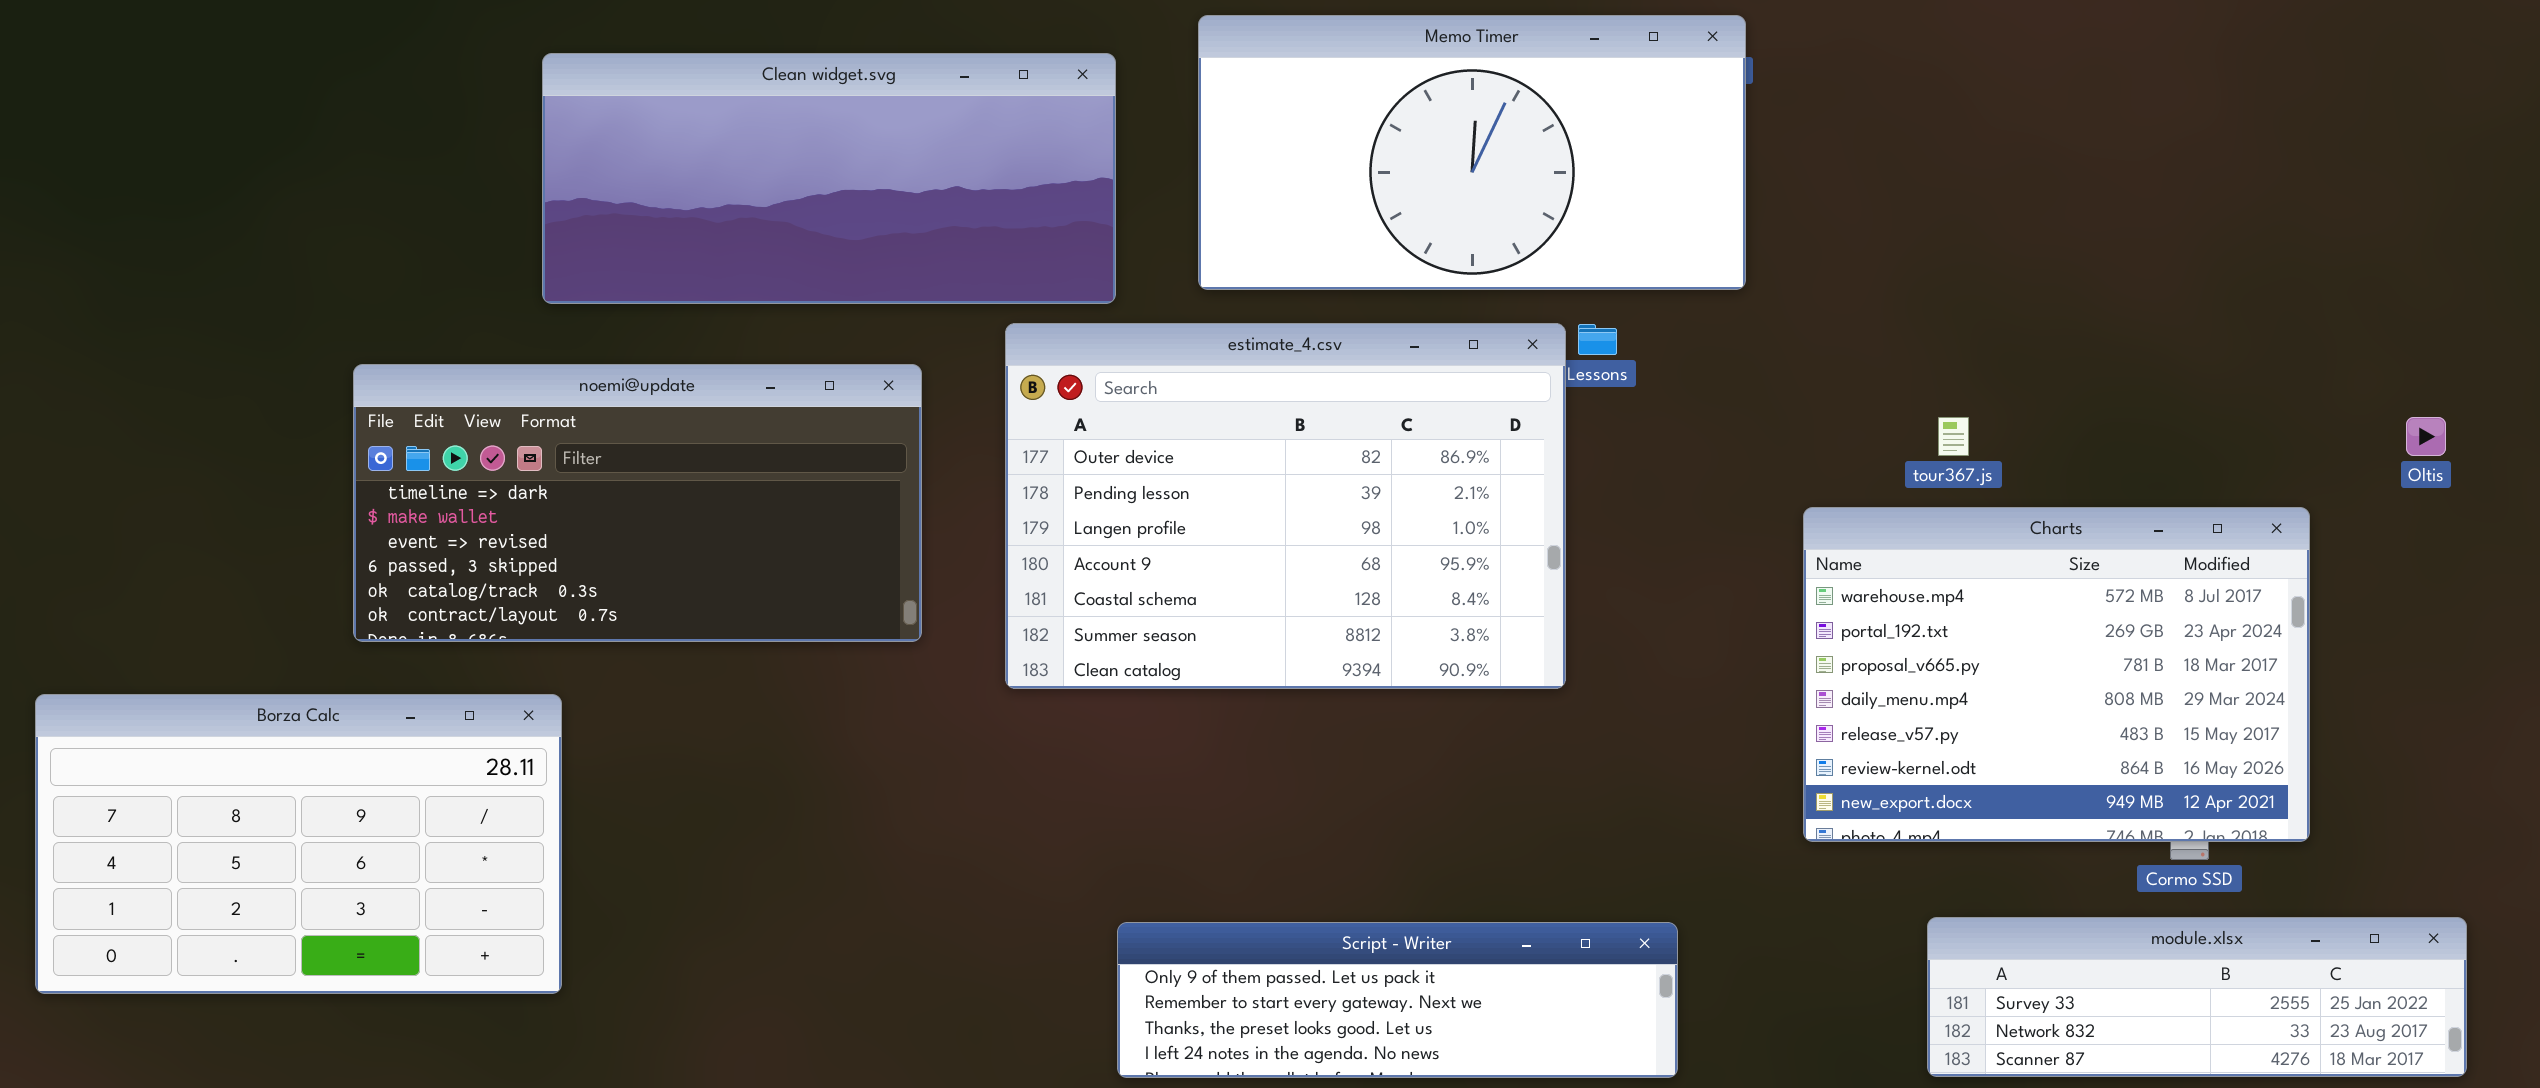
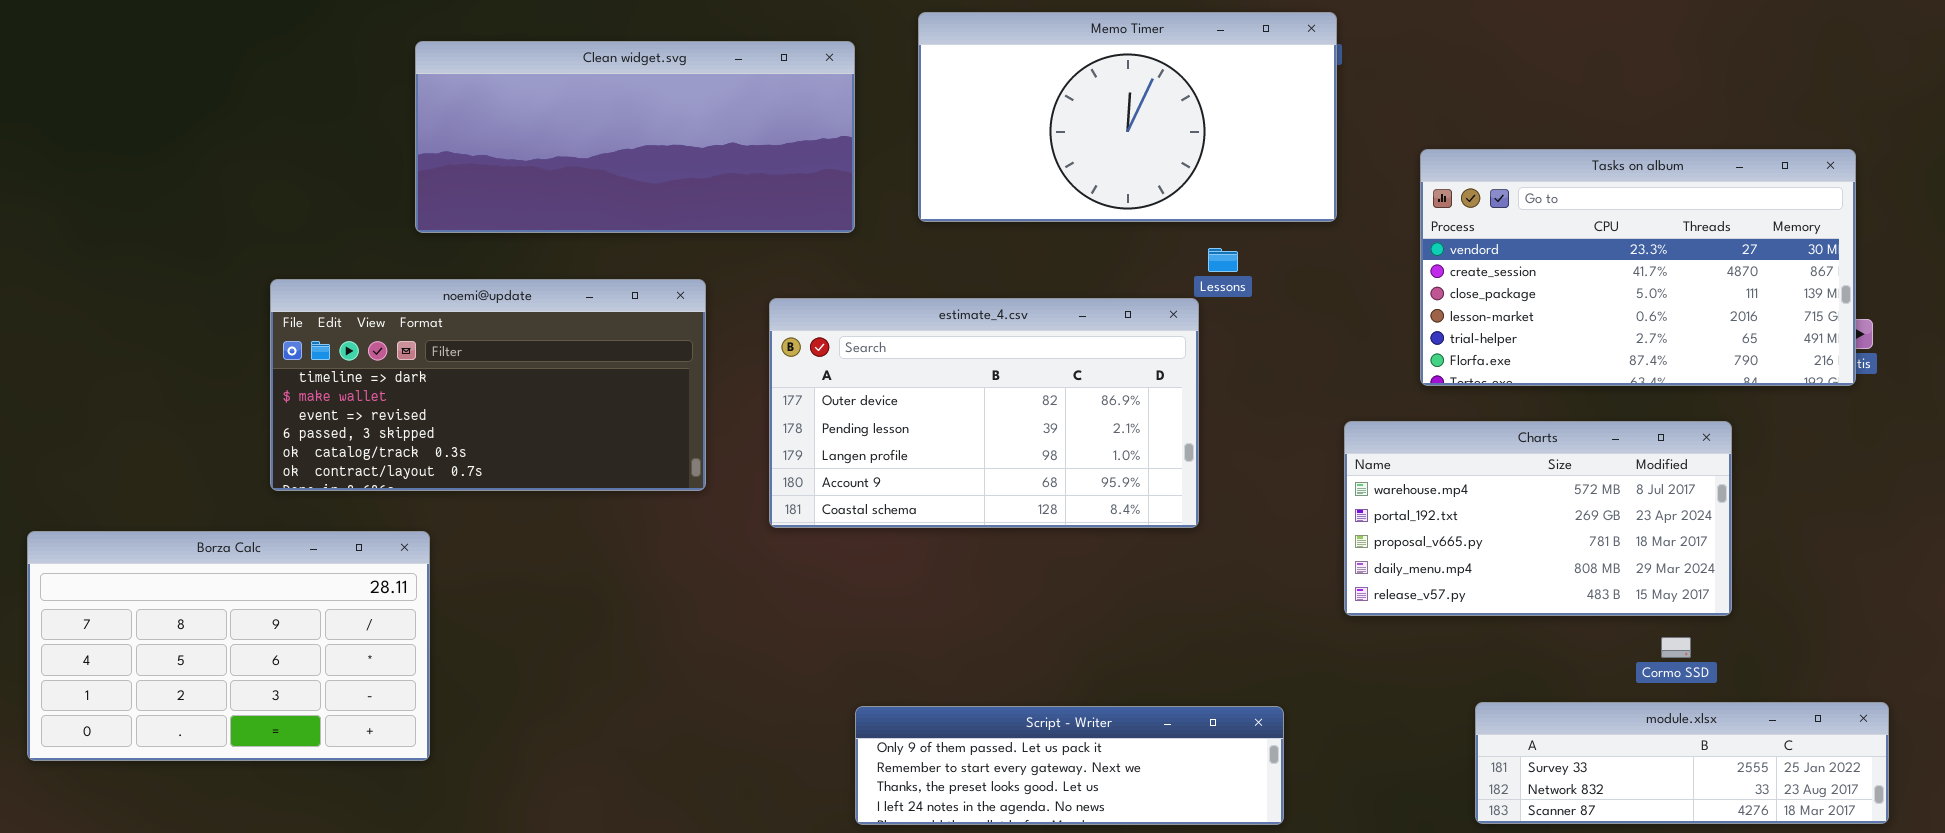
Tasks on album: none -> [1420,149,1856,386], opened
estimate_4.csv: [1005,323,1566,689] -> [769,298,1199,528], resized
Charts: [1803,507,2310,842] -> [1344,421,1732,616], moved, resized

